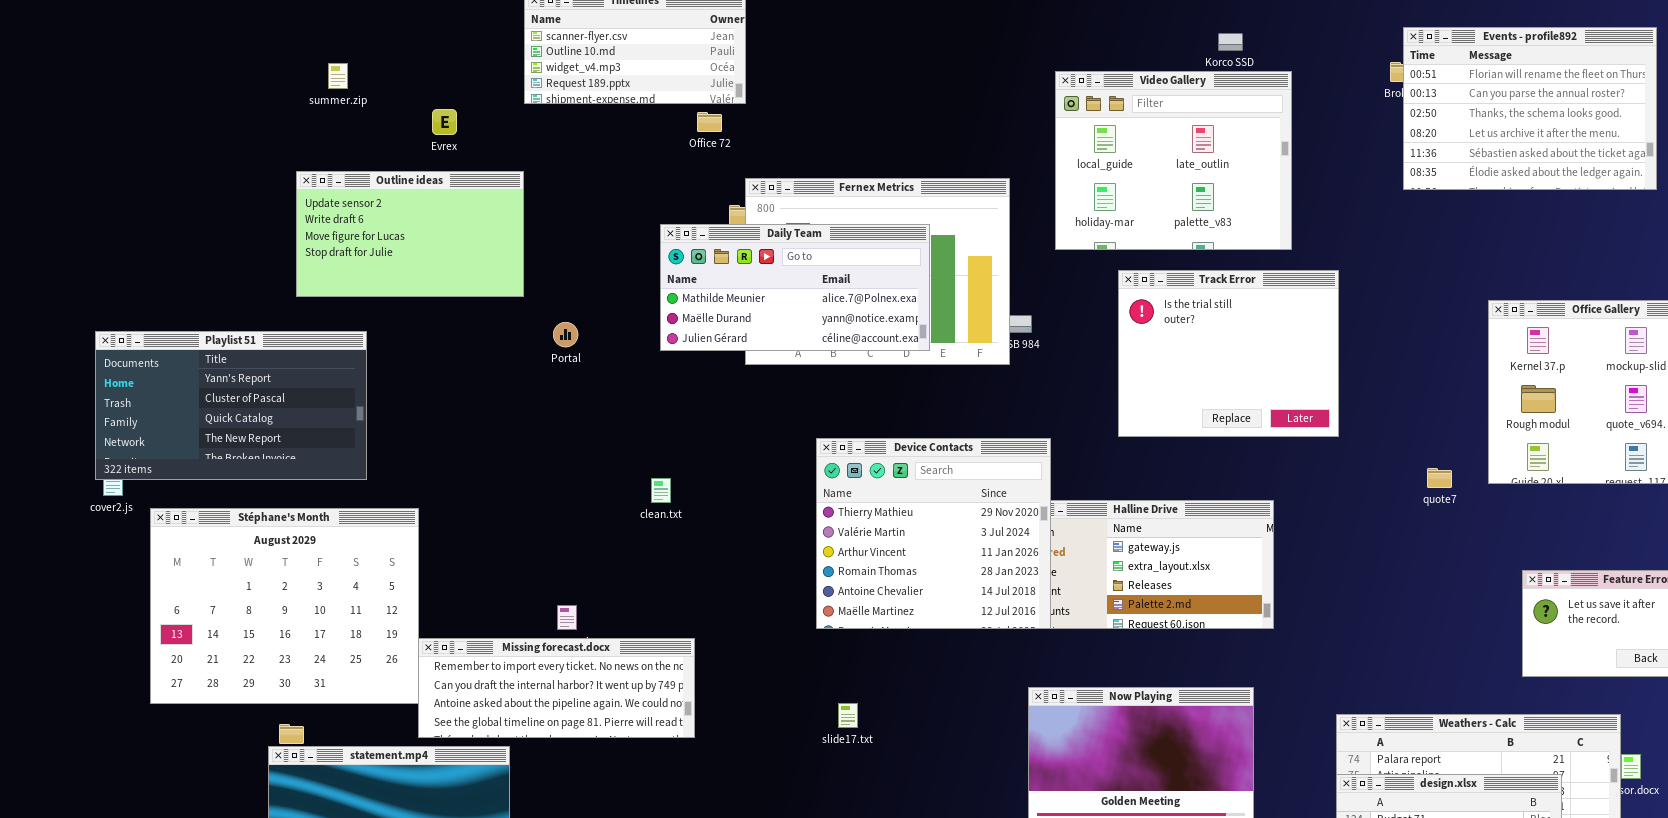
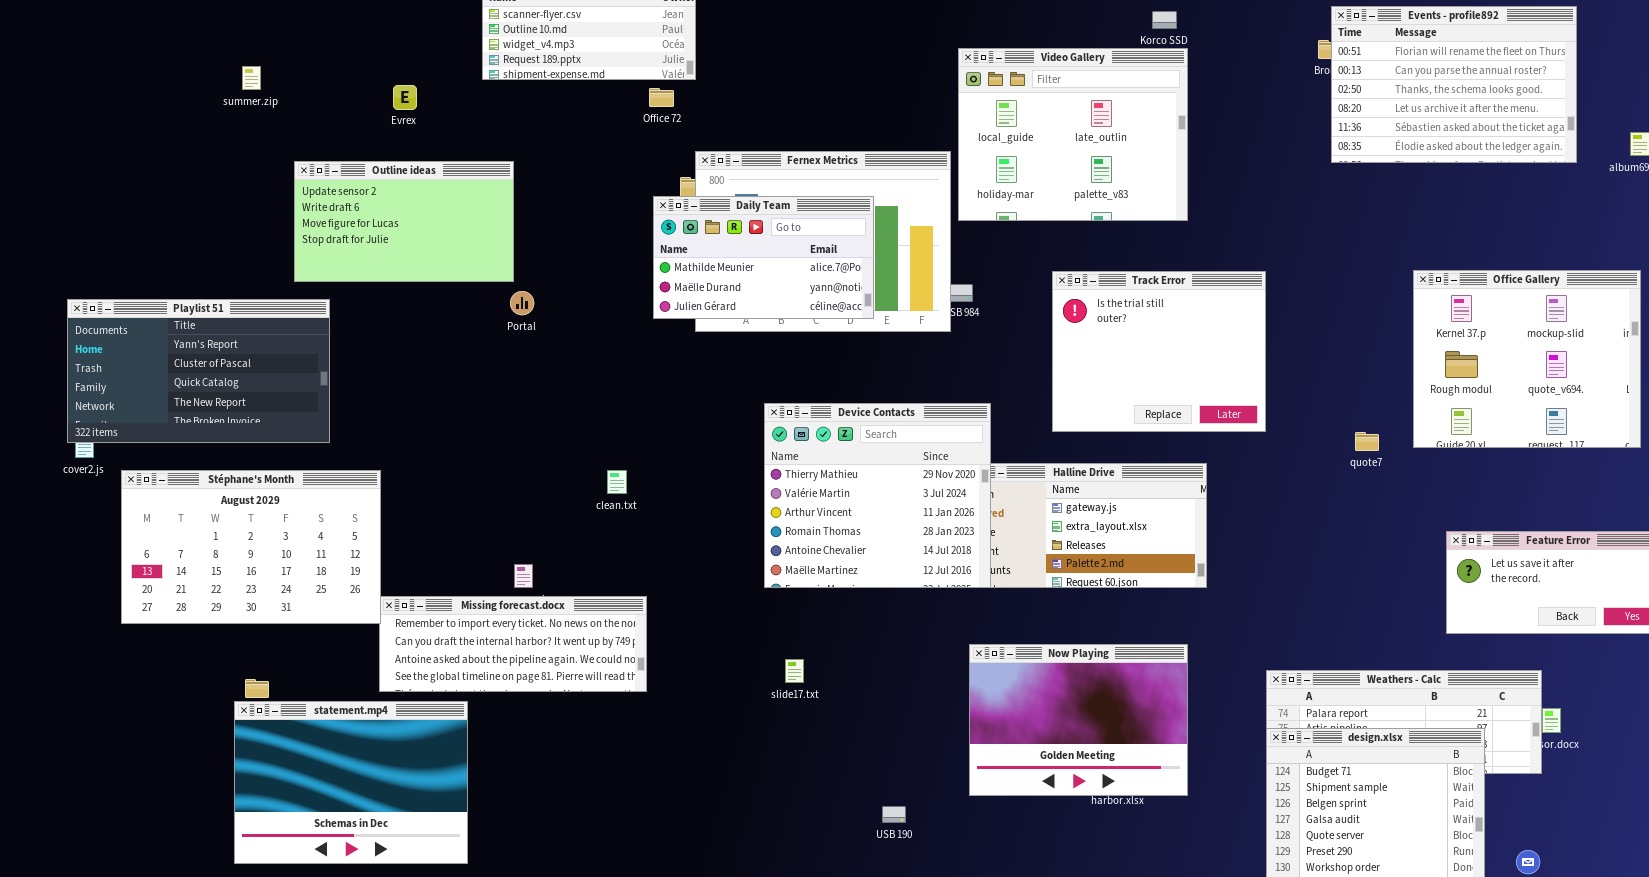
summer.zip: [328,63,348,89] -> [242,66,261,90], moved
Video Gallery: [1055,71,1292,250] -> [958,48,1188,221], moved
Outline ideas: [296,171,524,297] -> [294,161,514,282], moved
Daily Team: [660,224,930,351] -> [653,196,874,319], resized
Track Error: [1118,270,1339,437] -> [1052,271,1266,432], moved
clean.txt: [651,478,671,503] -> [607,470,627,494], moved
Stéphane's Month: [150,508,419,704] -> [121,470,381,624], resized

